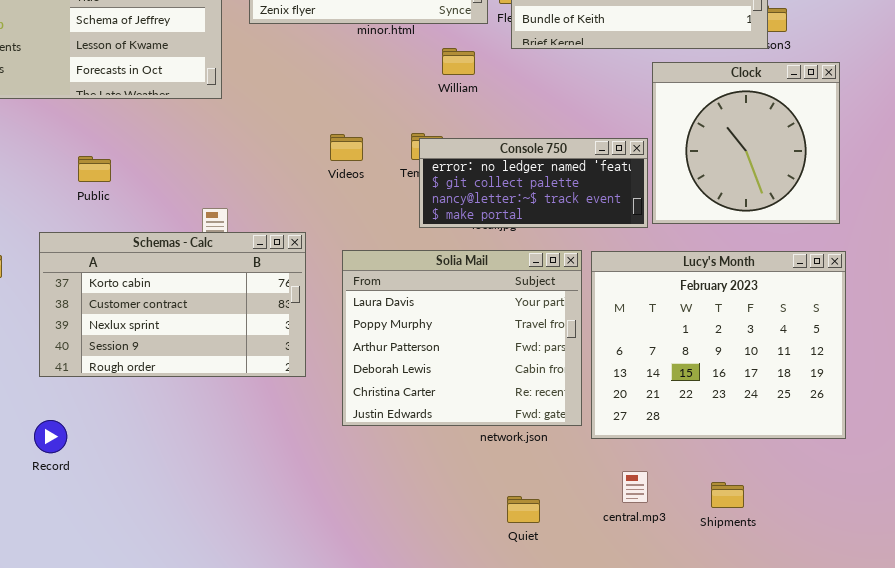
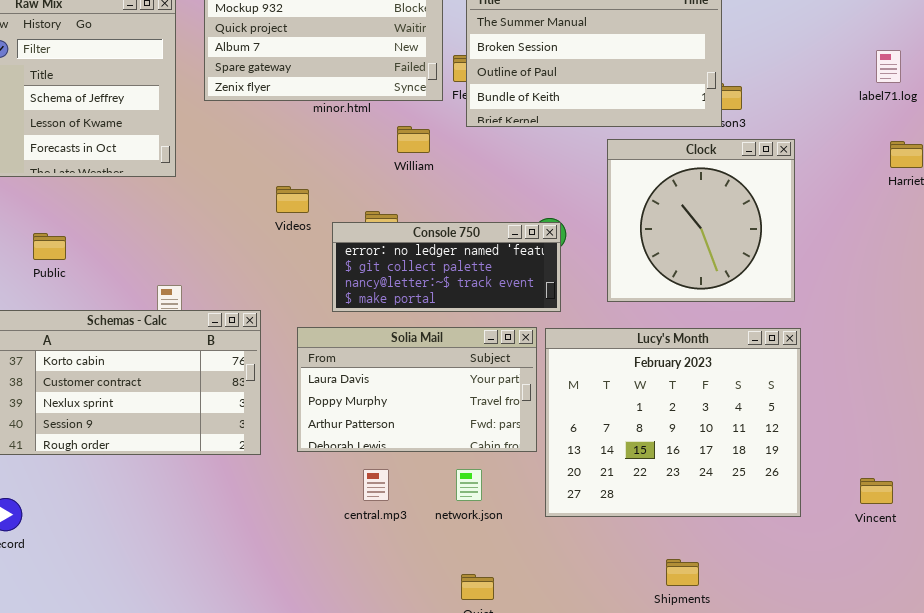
Videos: [330,134,363,161] -> [276,186,309,213], moved
Console 750: [419,138,648,228] -> [332,222,561,312], moved
Solia Mail: [342,250,582,426] -> [297,327,537,452], resized
central.mp3: [622,471,648,503] -> [363,469,389,501], moved

